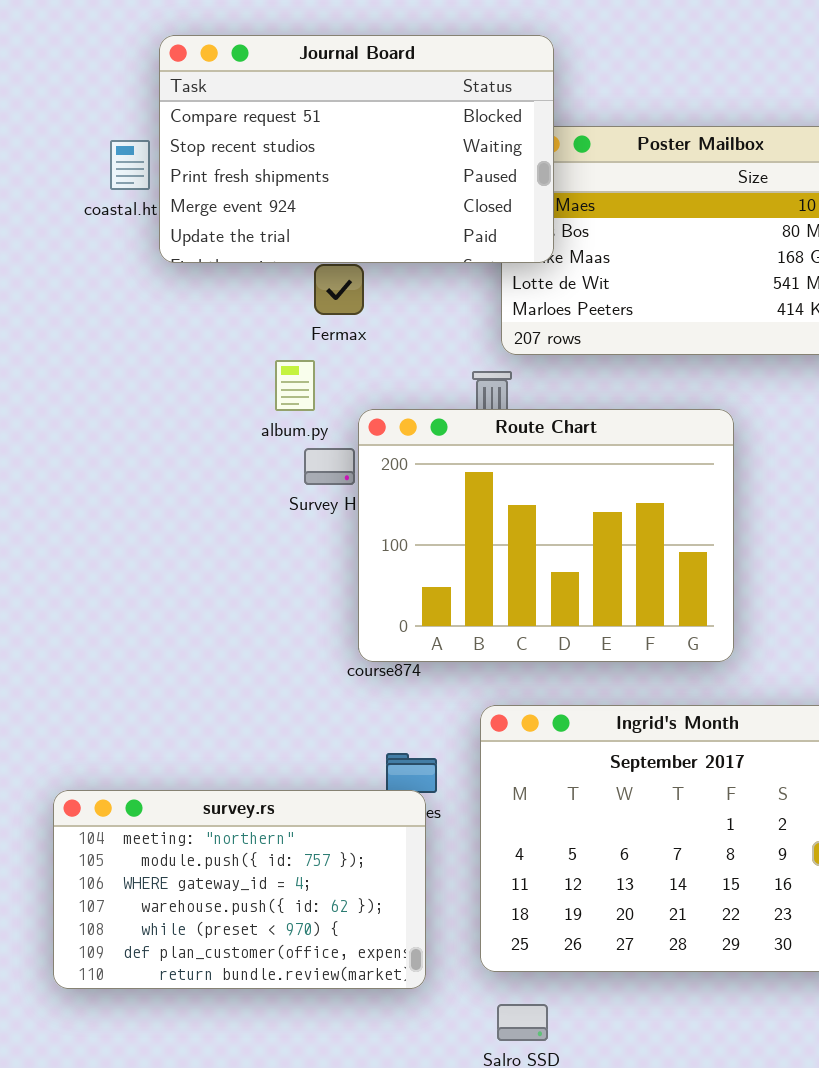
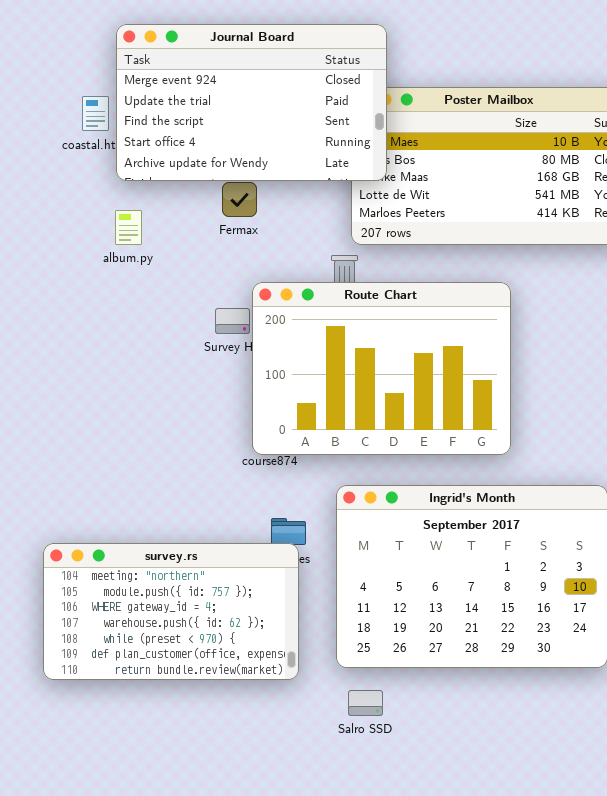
Journal Board: [159,35,554,263] -> [116,24,387,181], scrolled down 3 rows
album.py: [275,360,315,411] -> [115,210,142,245], moved

